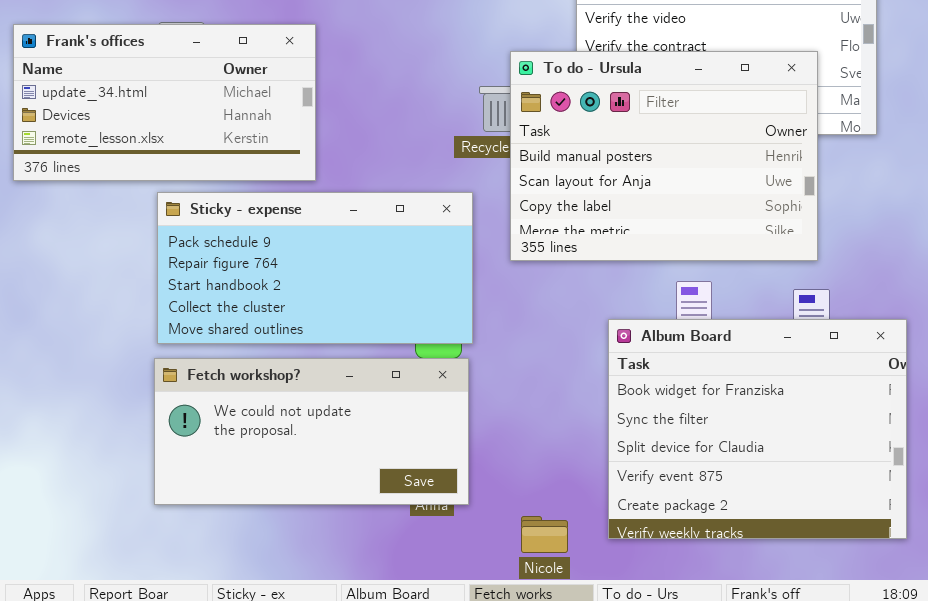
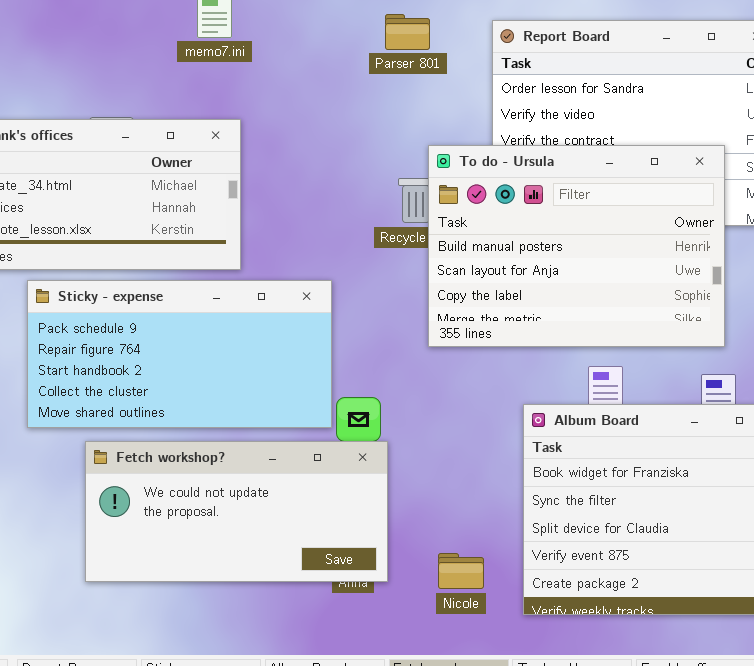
Sticky - expense: [157,192,473,344] -> [27,280,332,428], moved
Nicole: [521,516,568,553] -> [438,553,484,589], moved

